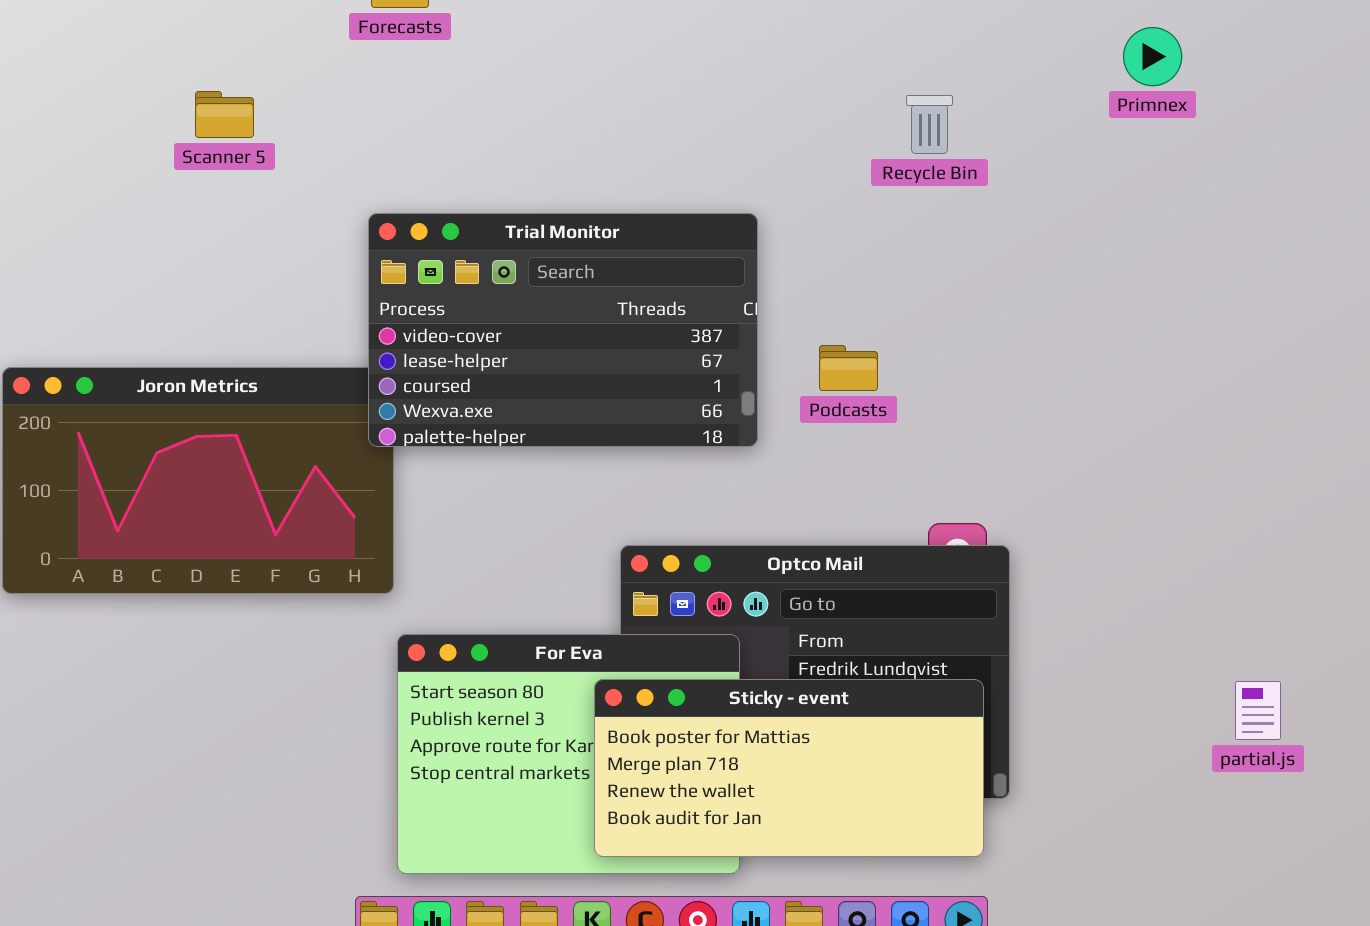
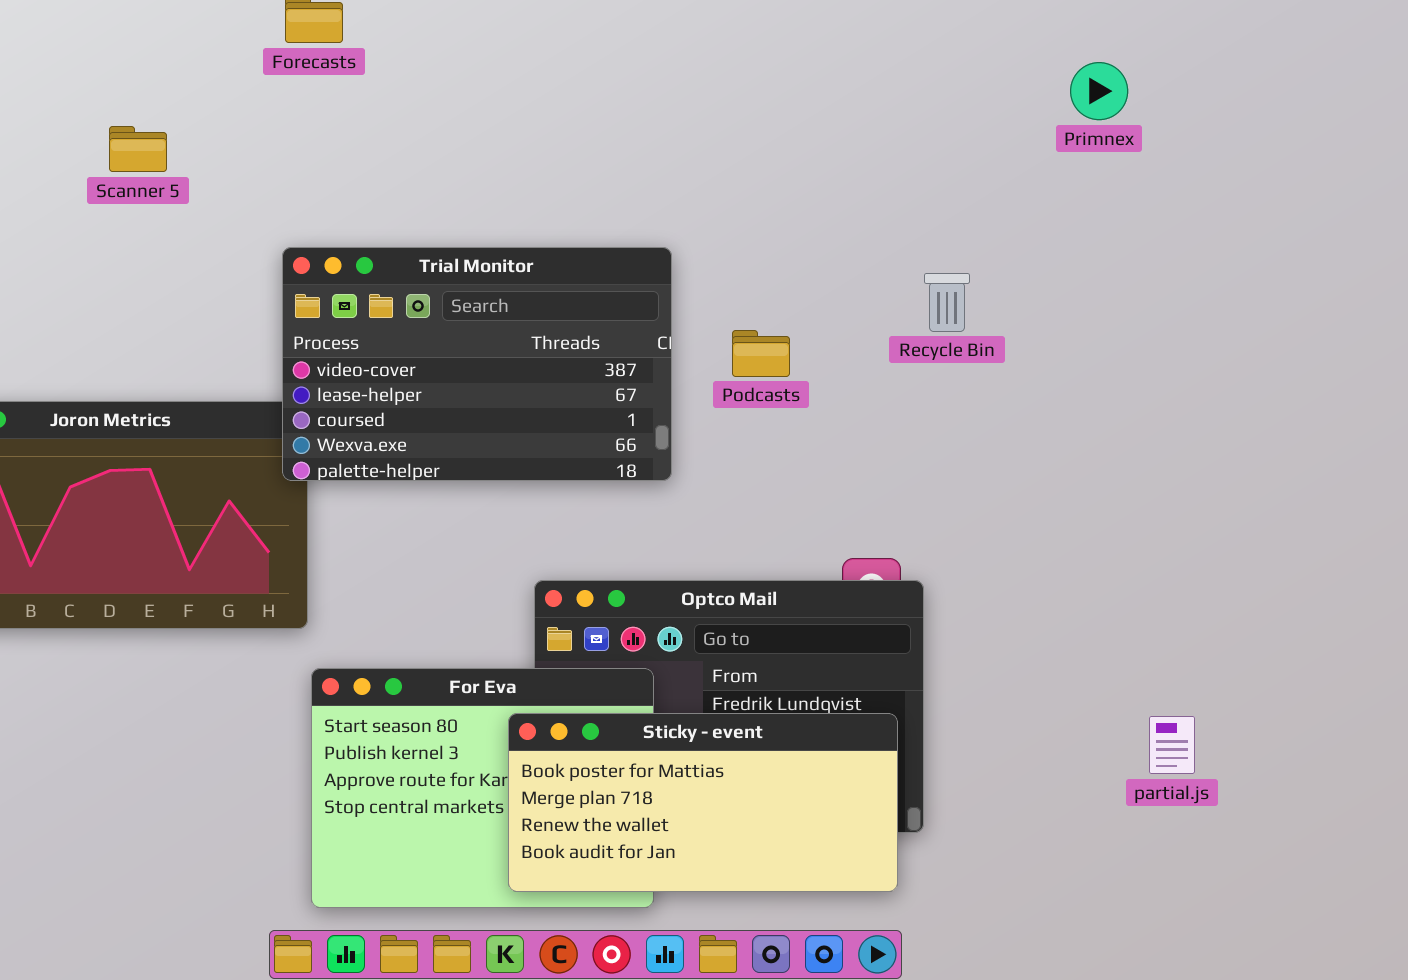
Primnex: [1123,27,1182,86] -> [1070,62,1128,120], moved
Recycle Bin: [906,95,953,154] -> [924,273,970,332], moved
Podcasts: [819,345,878,391] -> [732,330,790,377], moved

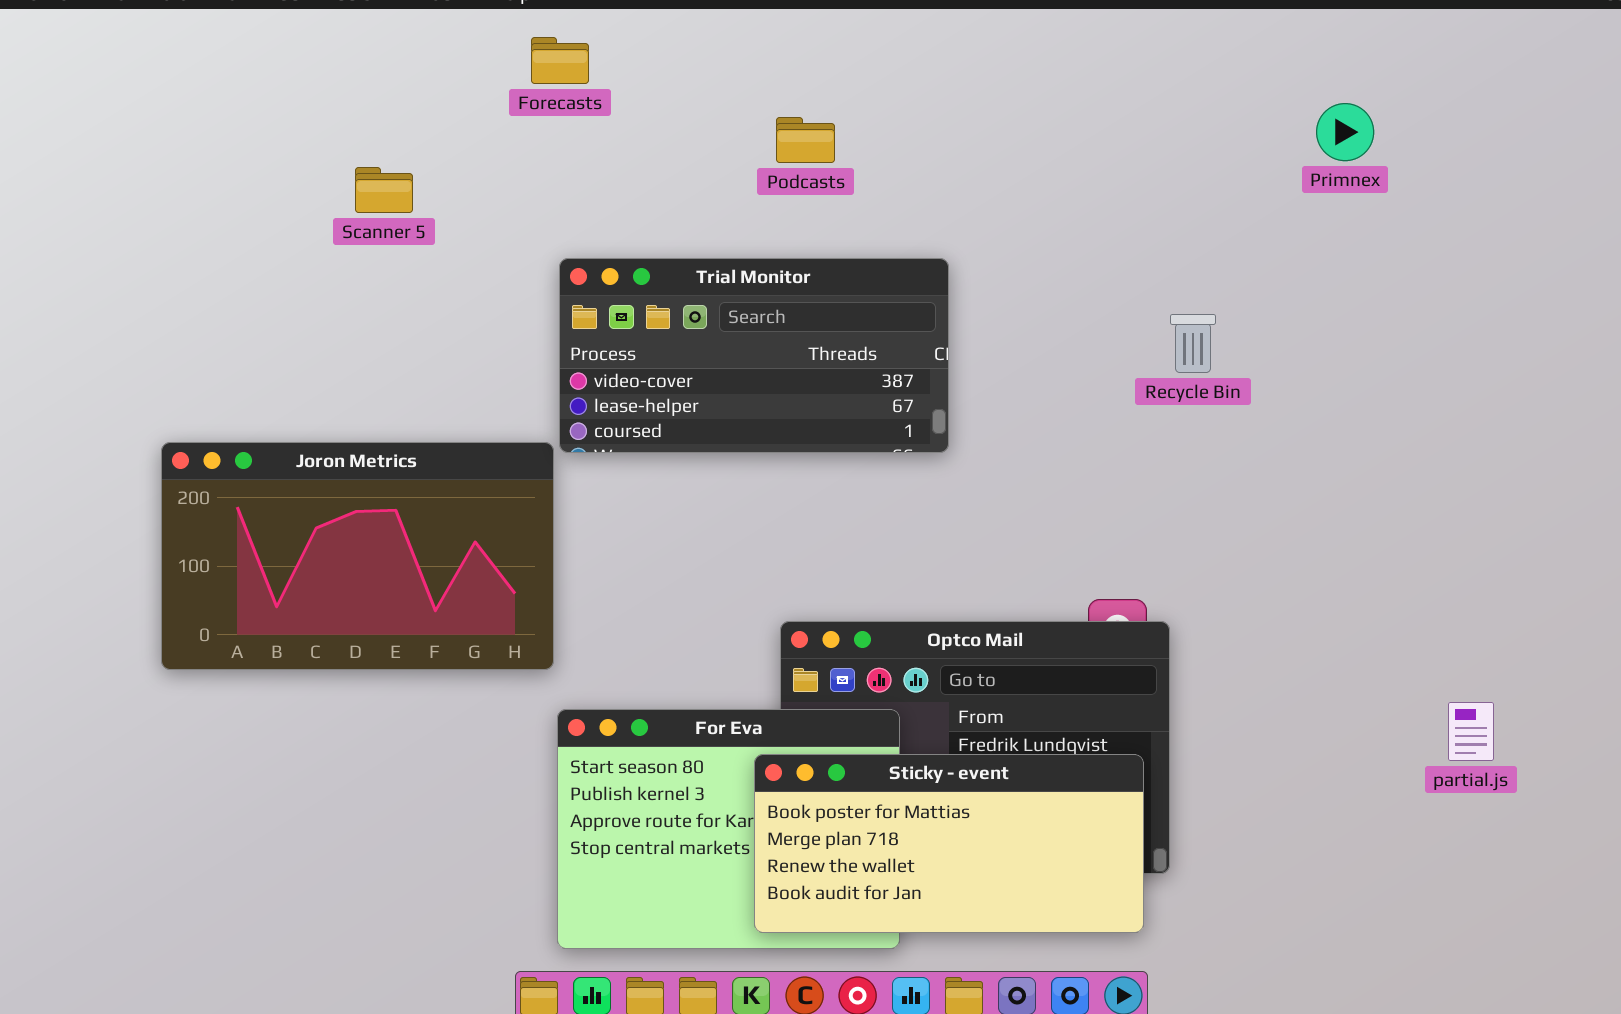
Trial Monitor: [282,247,672,481] -> [559,258,949,453], moved, resized
Podcasts: [732,330,790,377] -> [776,117,835,163], moved
partial.js: [1149,716,1195,774] -> [1448,702,1494,761], moved

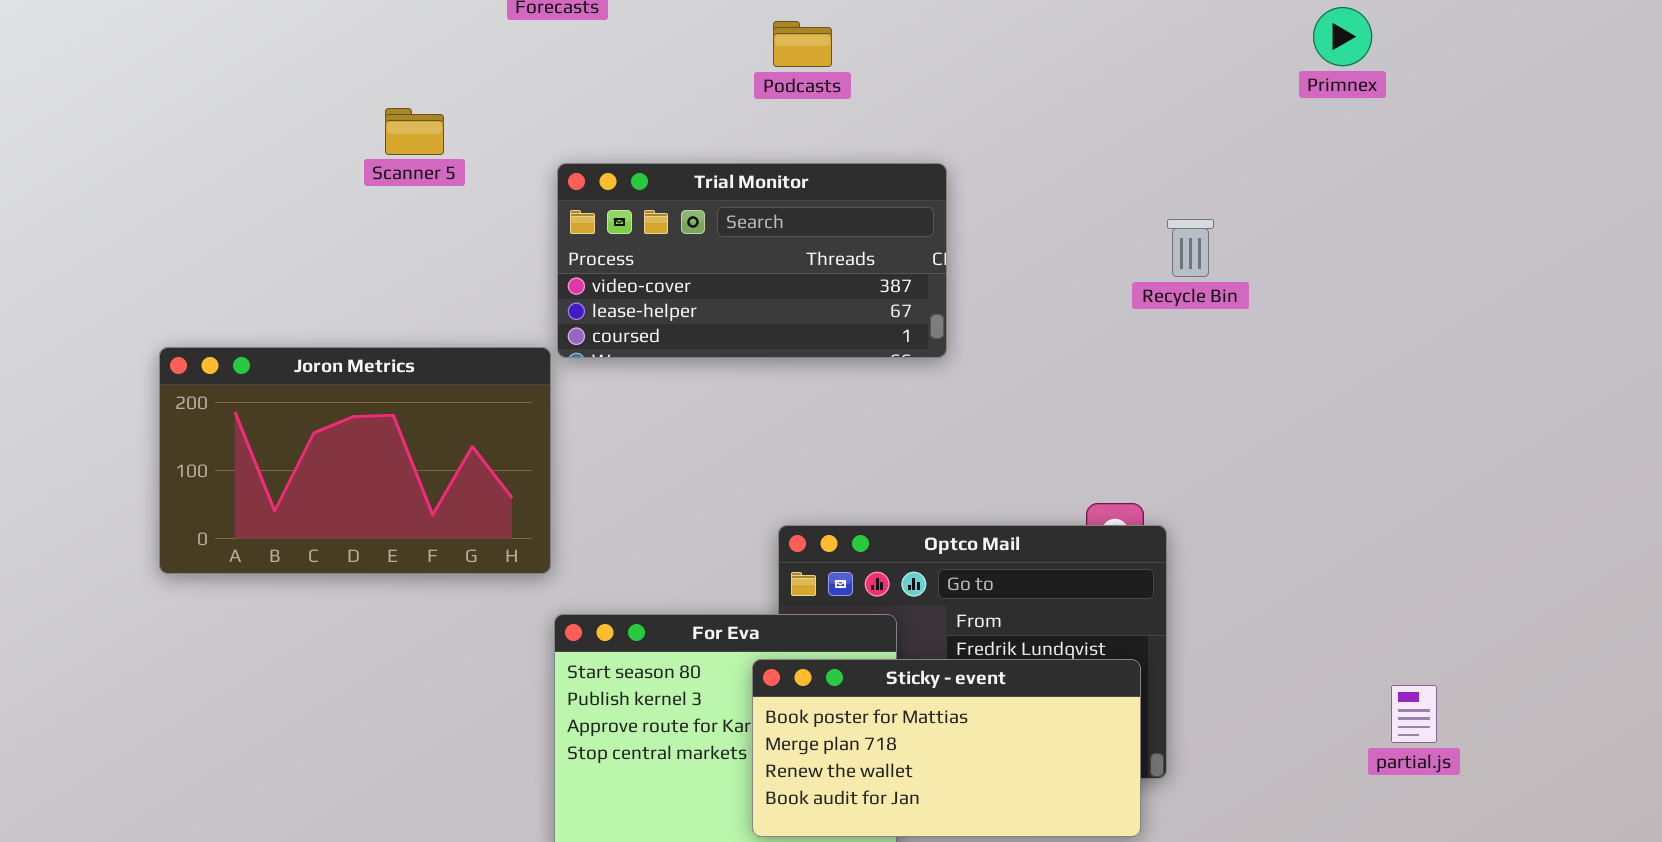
Scanner 5: [355,167,413,213] -> [385,108,444,155], moved
partial.js: [1448,702,1494,761] -> [1391,685,1437,743], moved

